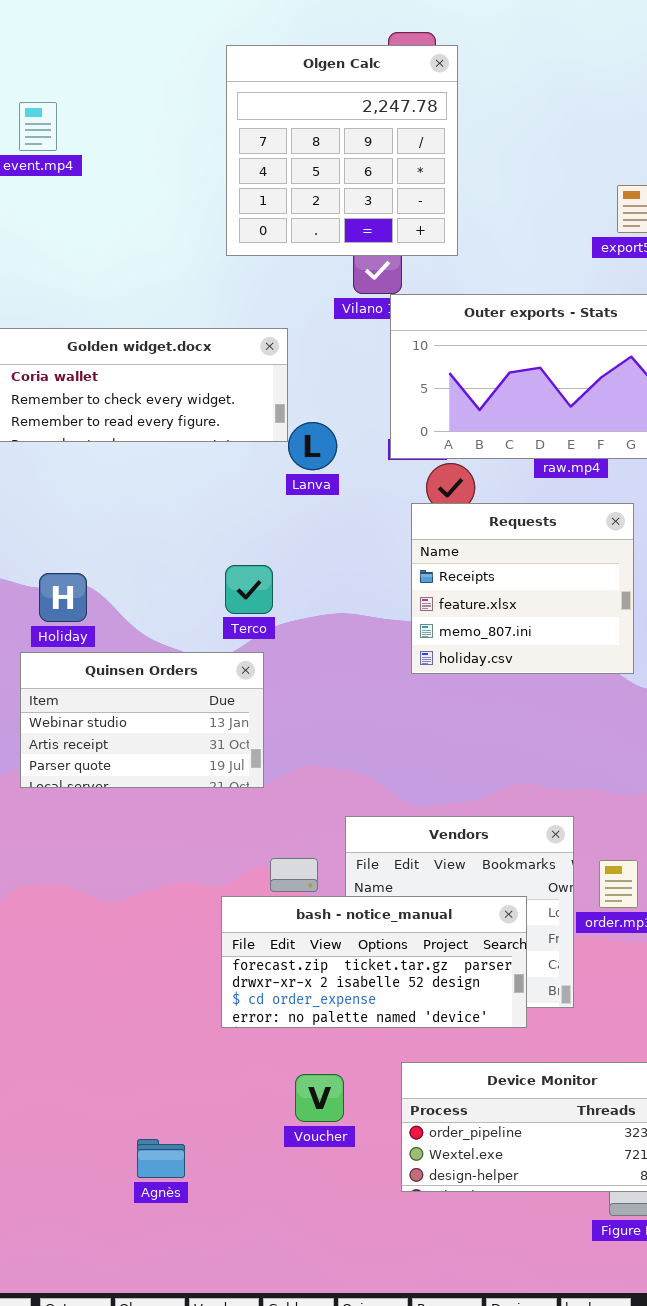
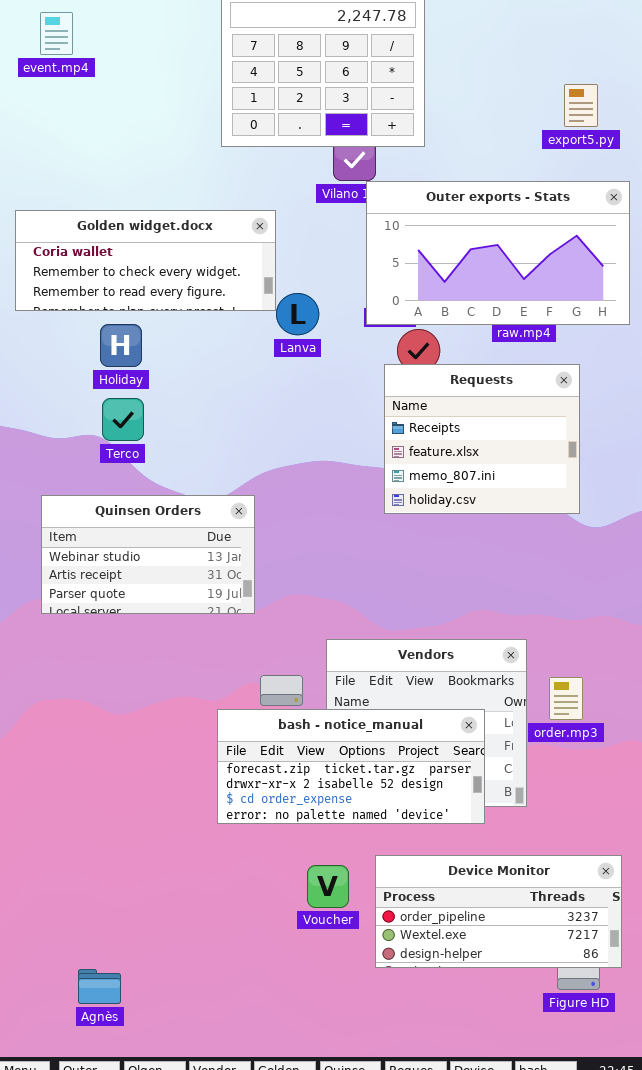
Terco: [225,565,273,614] -> [102,398,144,441], moved
Holiday: [39,573,87,622] -> [100,324,142,367], moved
Voucher: [295,1074,344,1122] -> [307,865,349,908], moved
Agnès: [137,1139,185,1178] -> [78,969,121,1004], moved

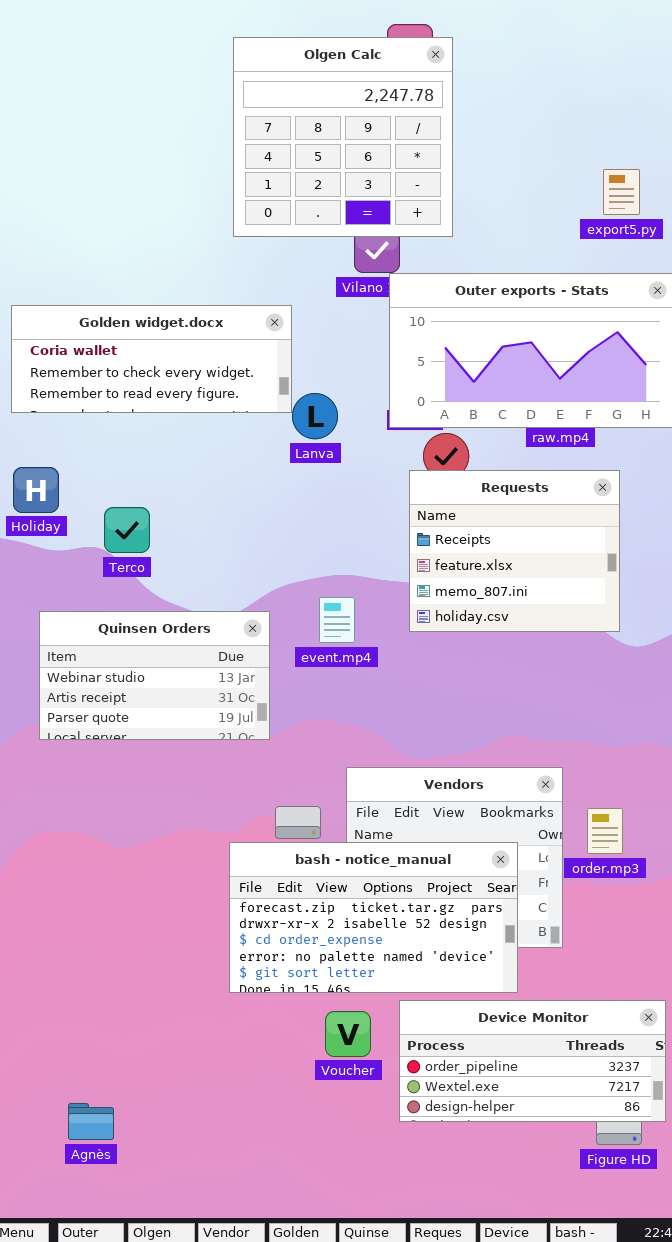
event.mp4: [40,12,73,55] -> [319,597,355,643], moved
Holiday: [100,324,142,367] -> [13,467,59,513], moved
bash - notice_manual: [217,709,485,824] -> [229,842,518,993], resized
Agnès: [78,969,121,1004] -> [68,1103,114,1140], moved

